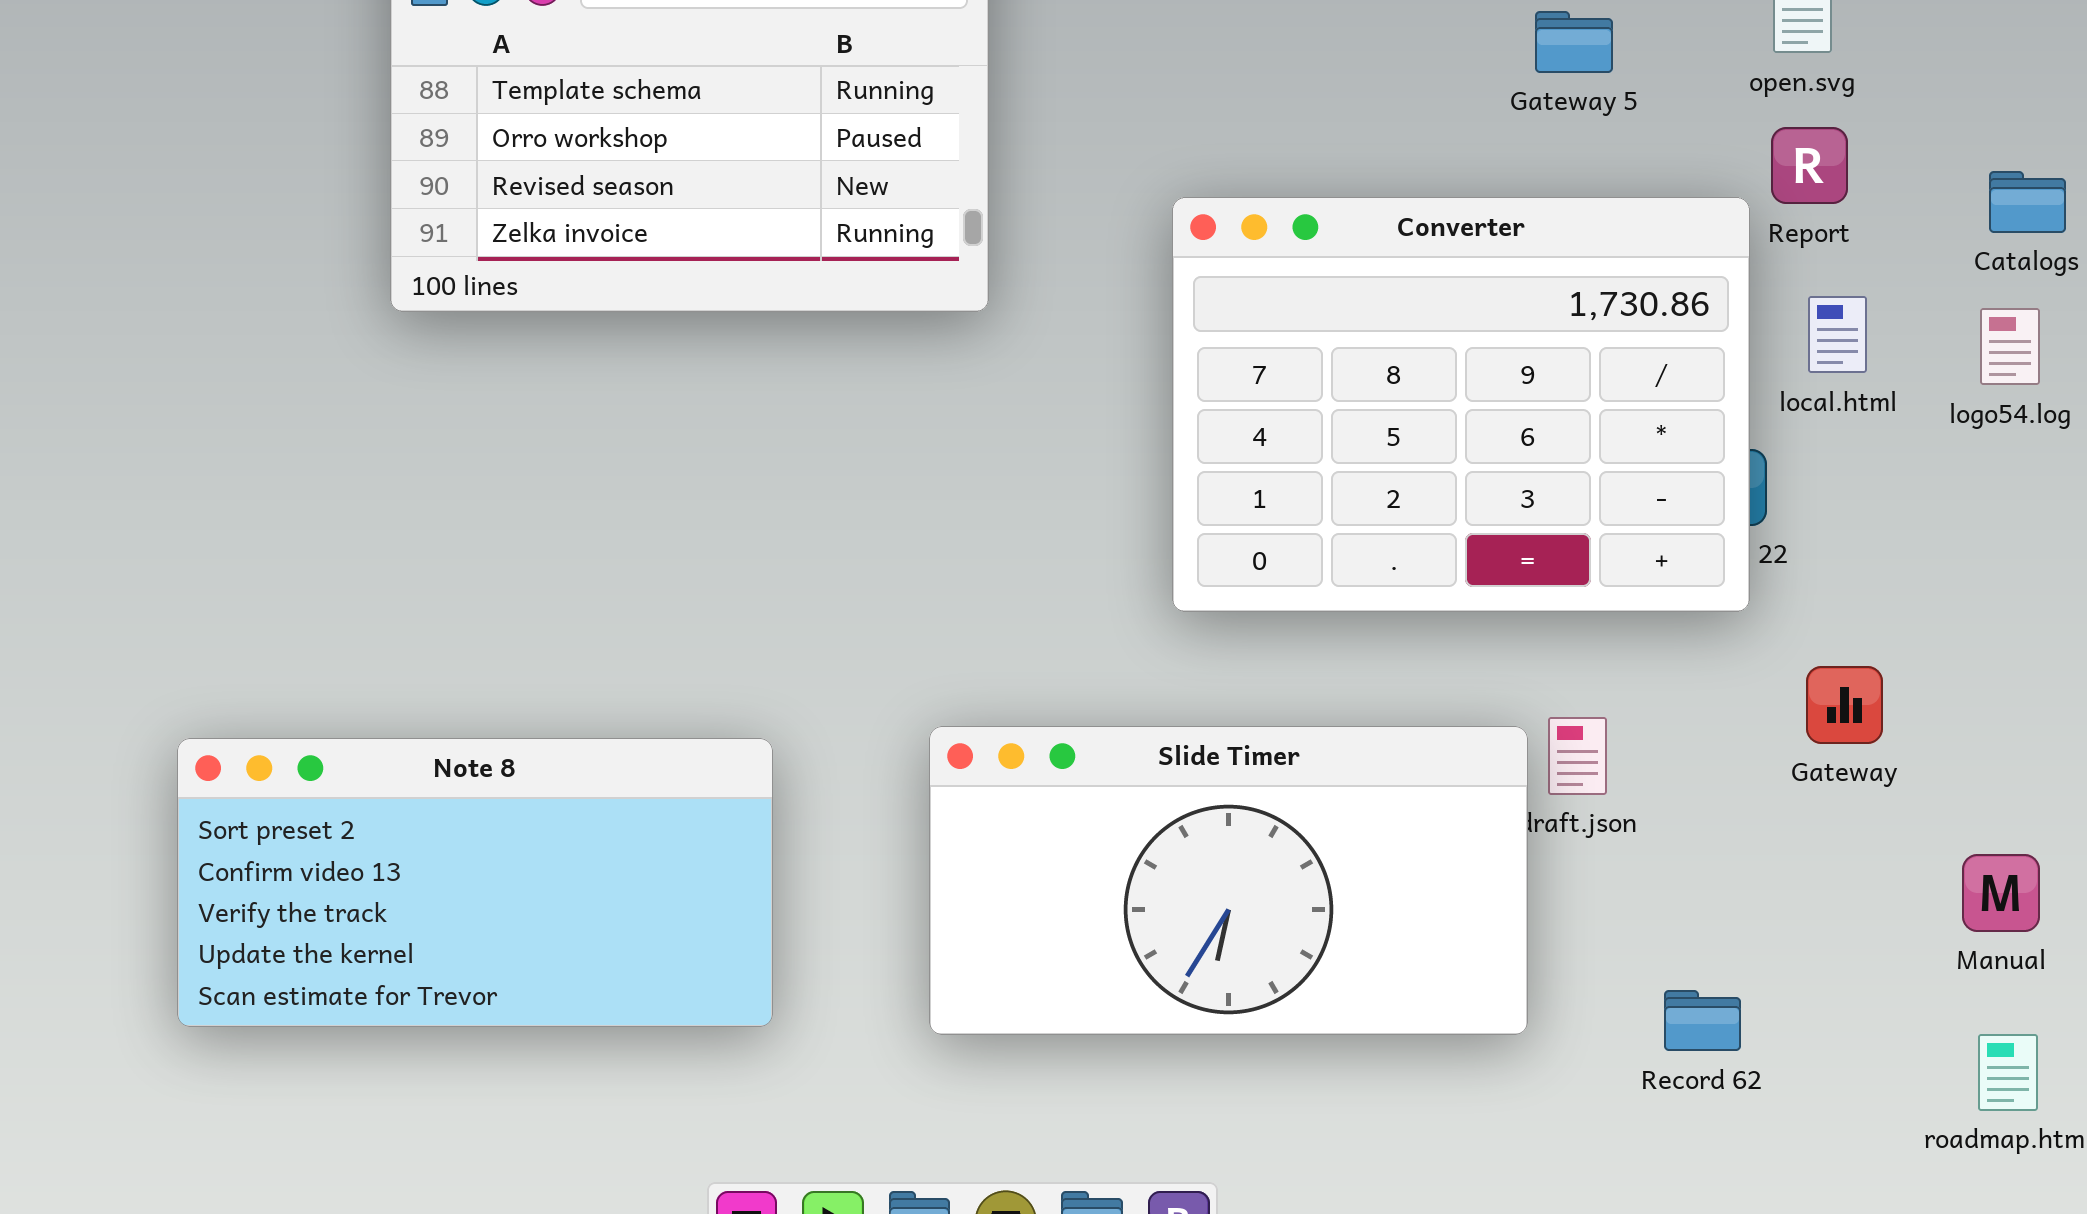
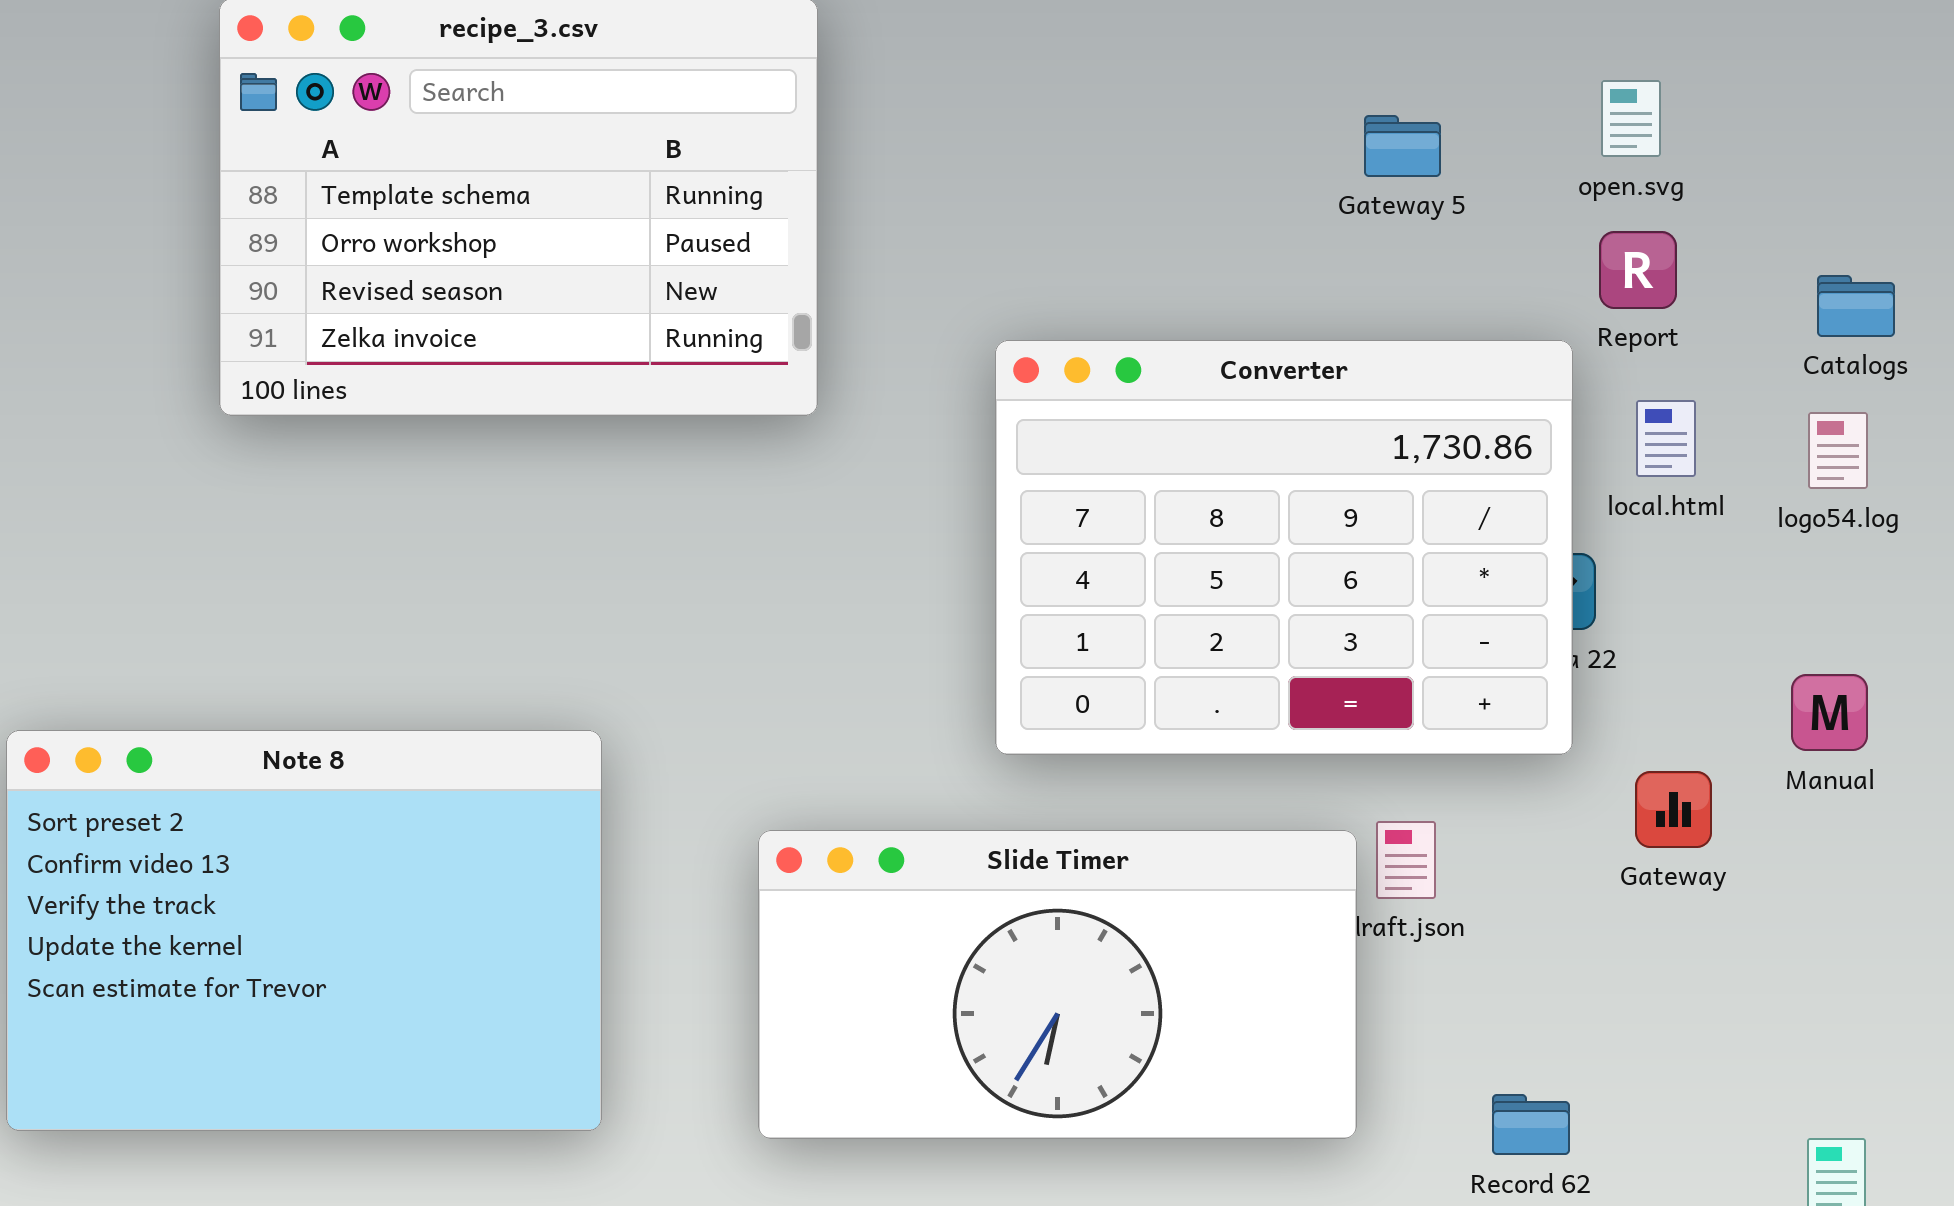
Converter: [1172,197,1750,612] -> [995,340,1573,755], moved
Note 8: [177,738,773,1027] -> [6,730,602,1131], resized
Manual: [1962,854,2040,932] -> [1791,674,1868,751], moved

